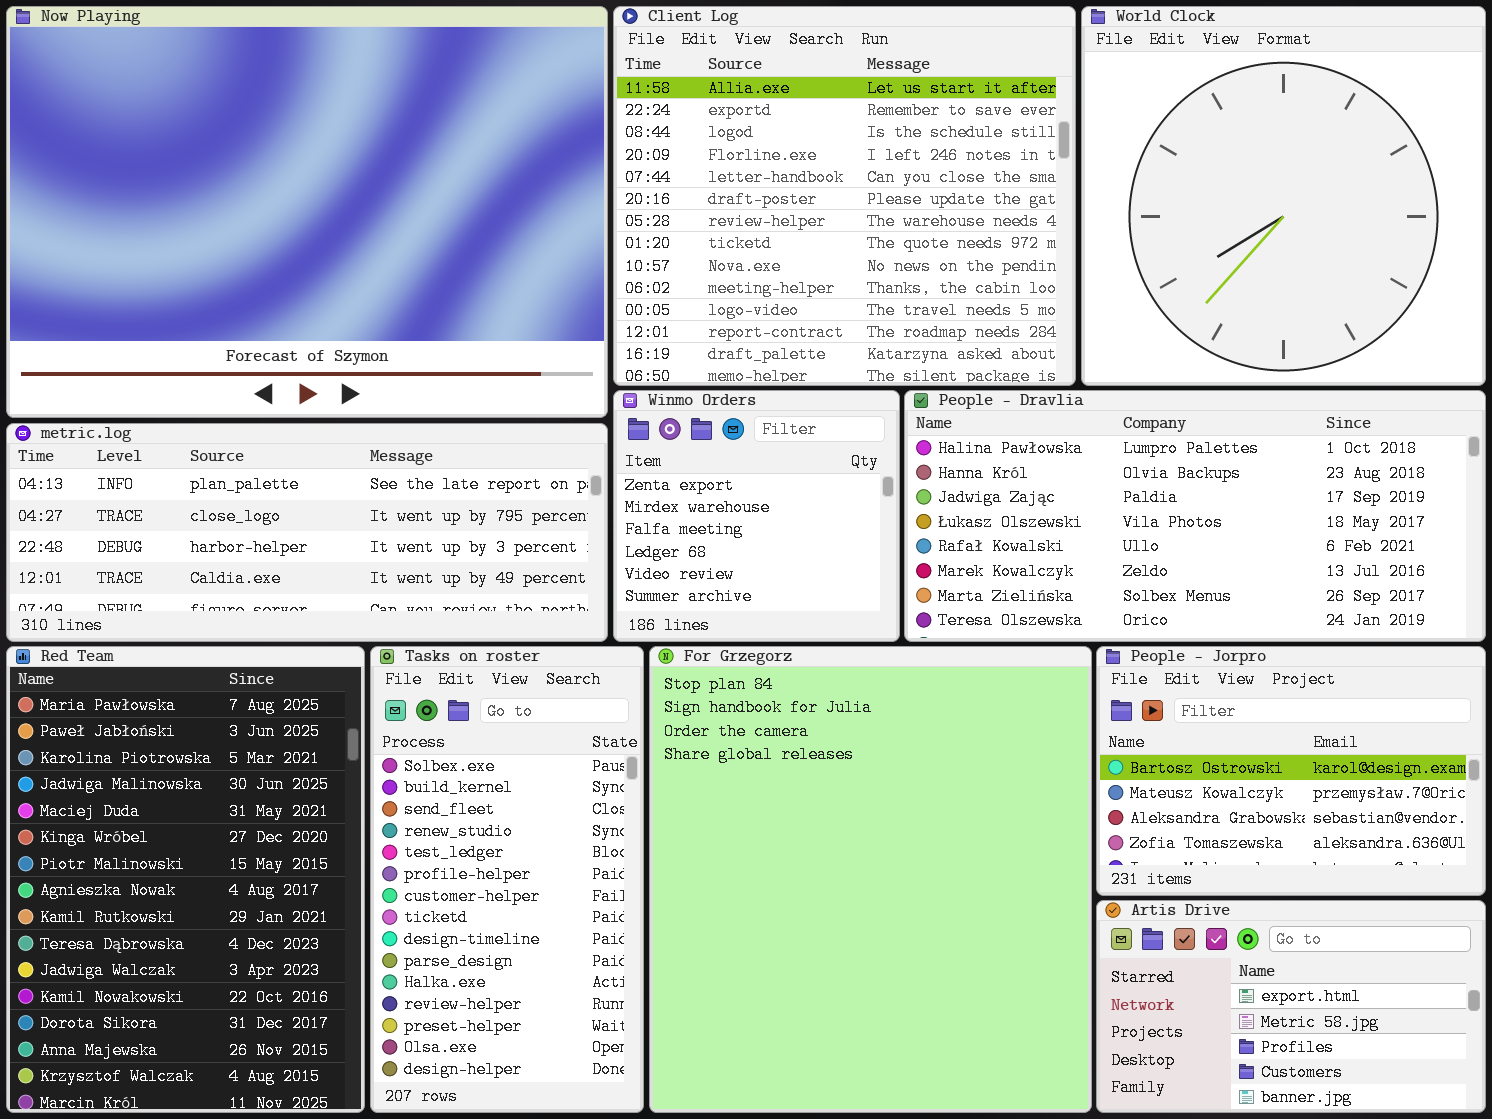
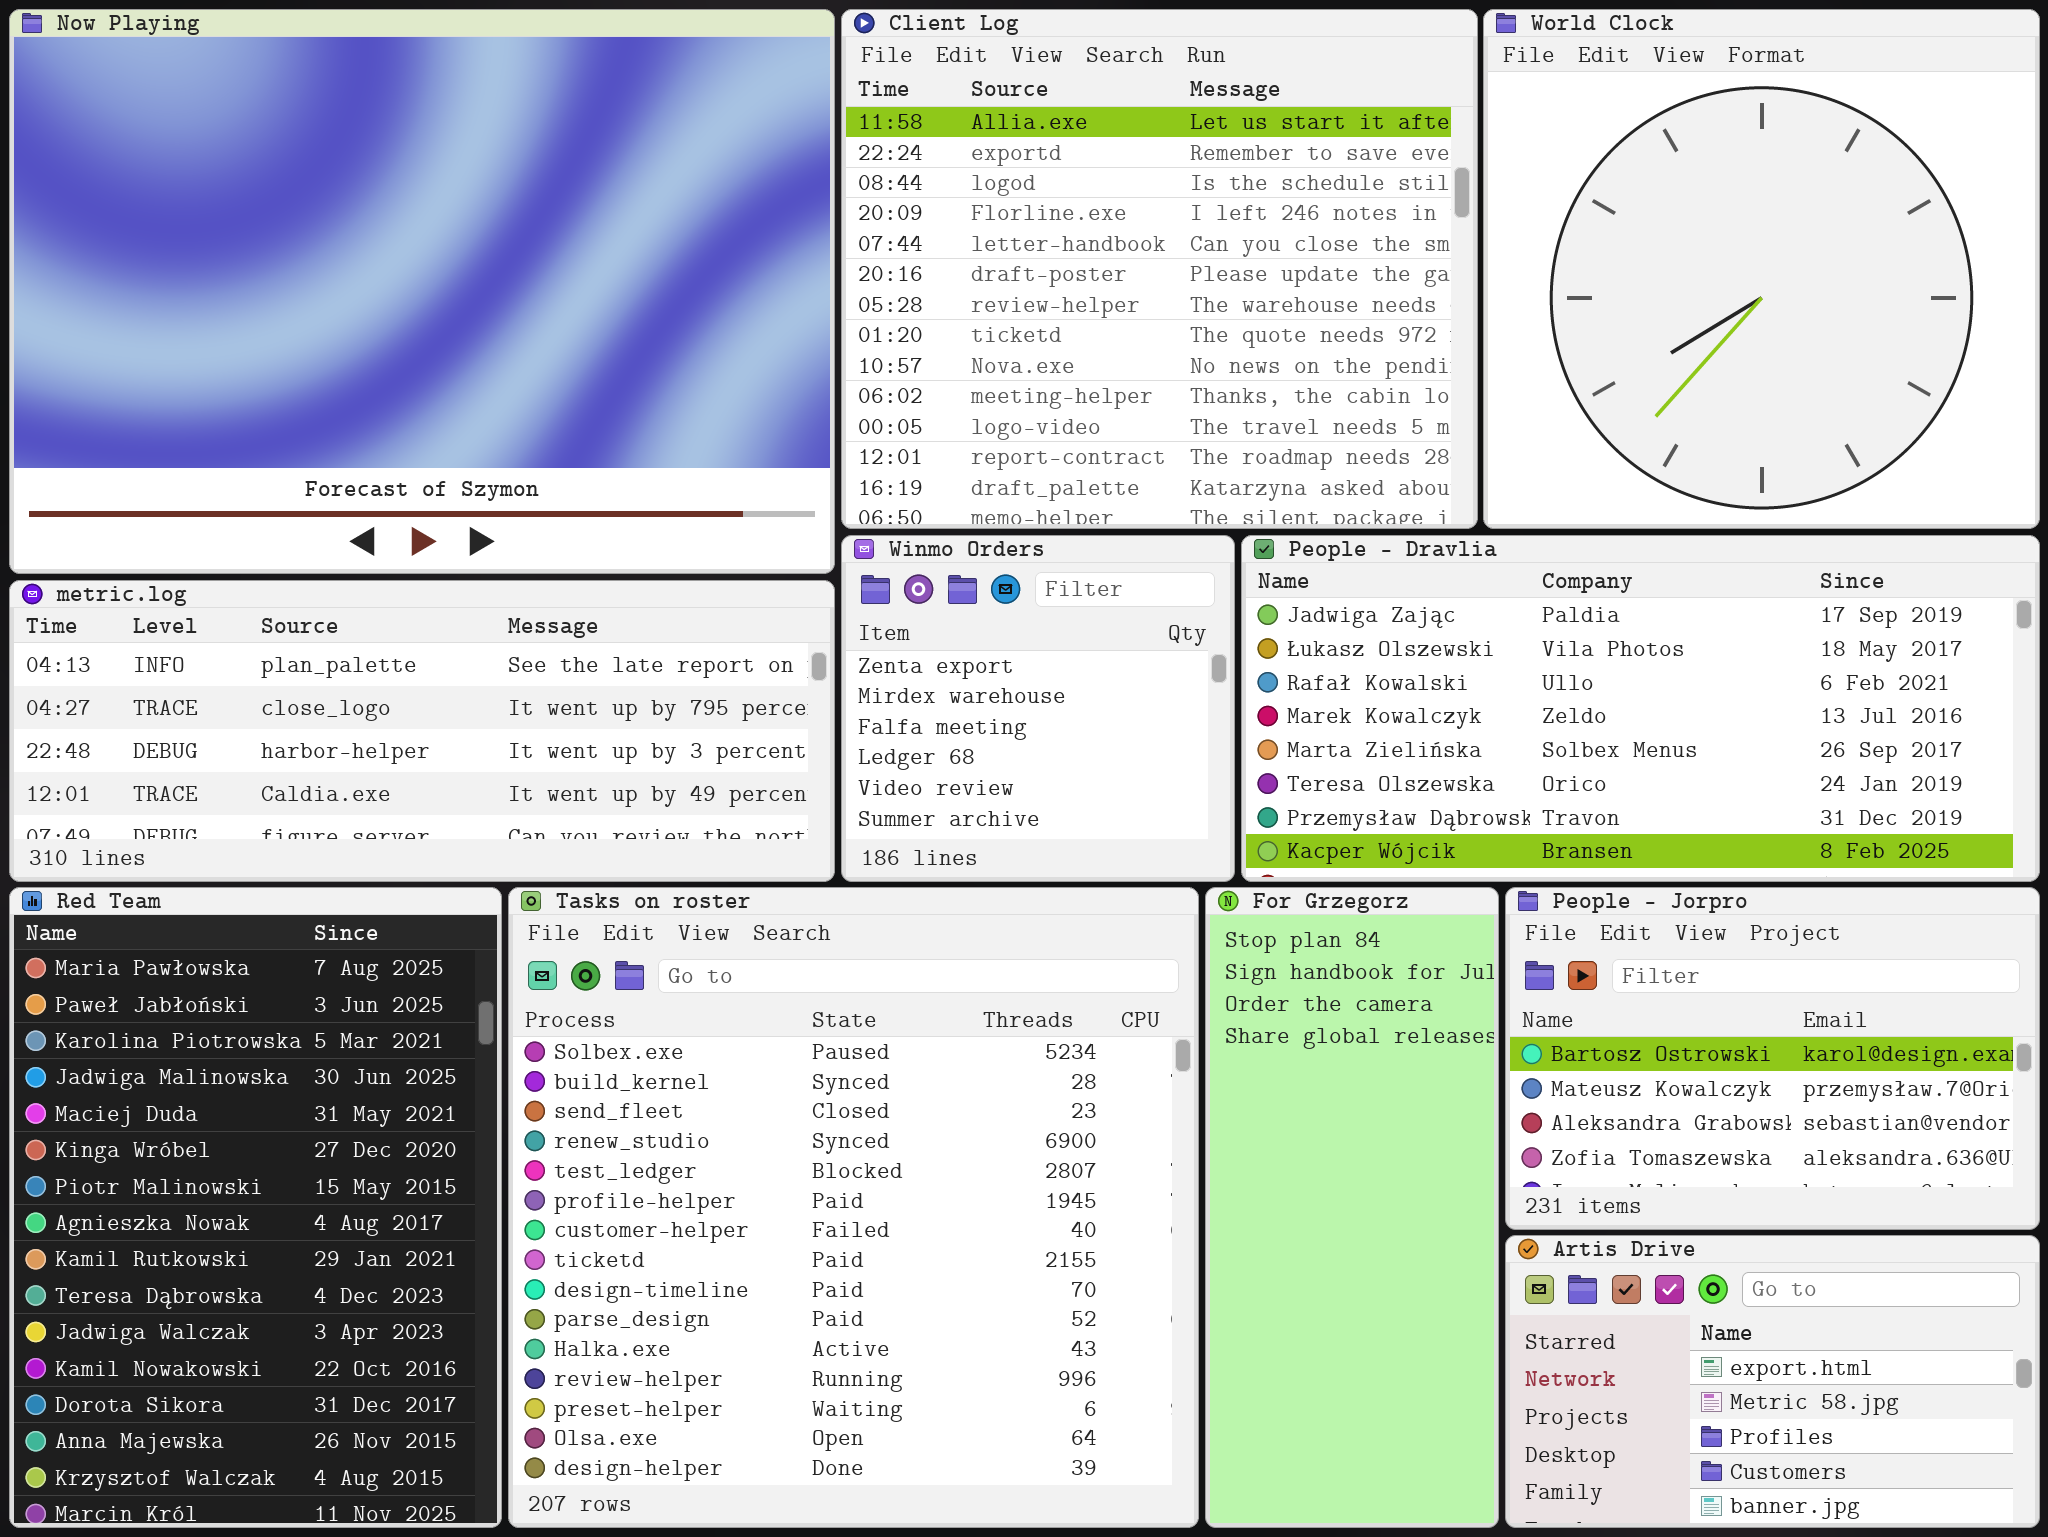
People - Dravlia: [904,390,1486,642] -> [1241,535,2040,882], scrolled down 2 rows
Tasks on roster: [370,646,644,1113] -> [508,887,1199,1528], resized
For Grzegorz: [649,646,1092,1113] -> [1205,887,1499,1528], resized

